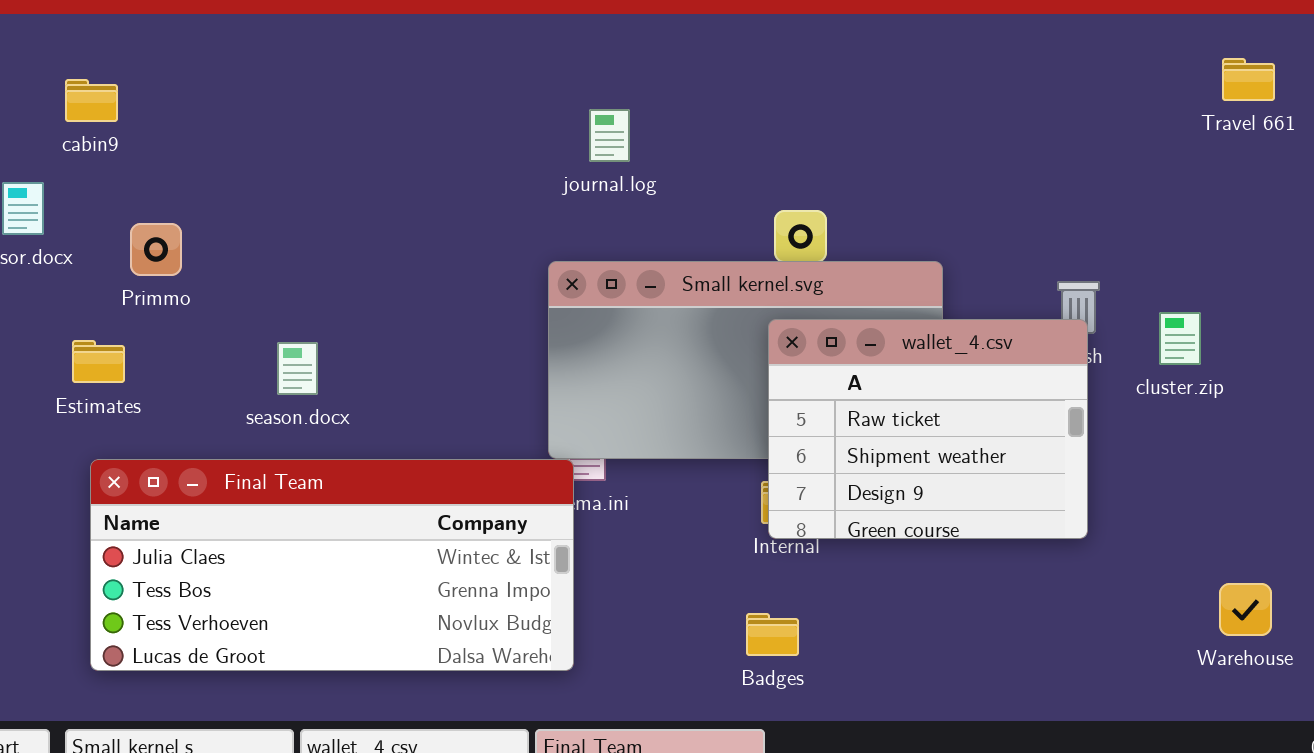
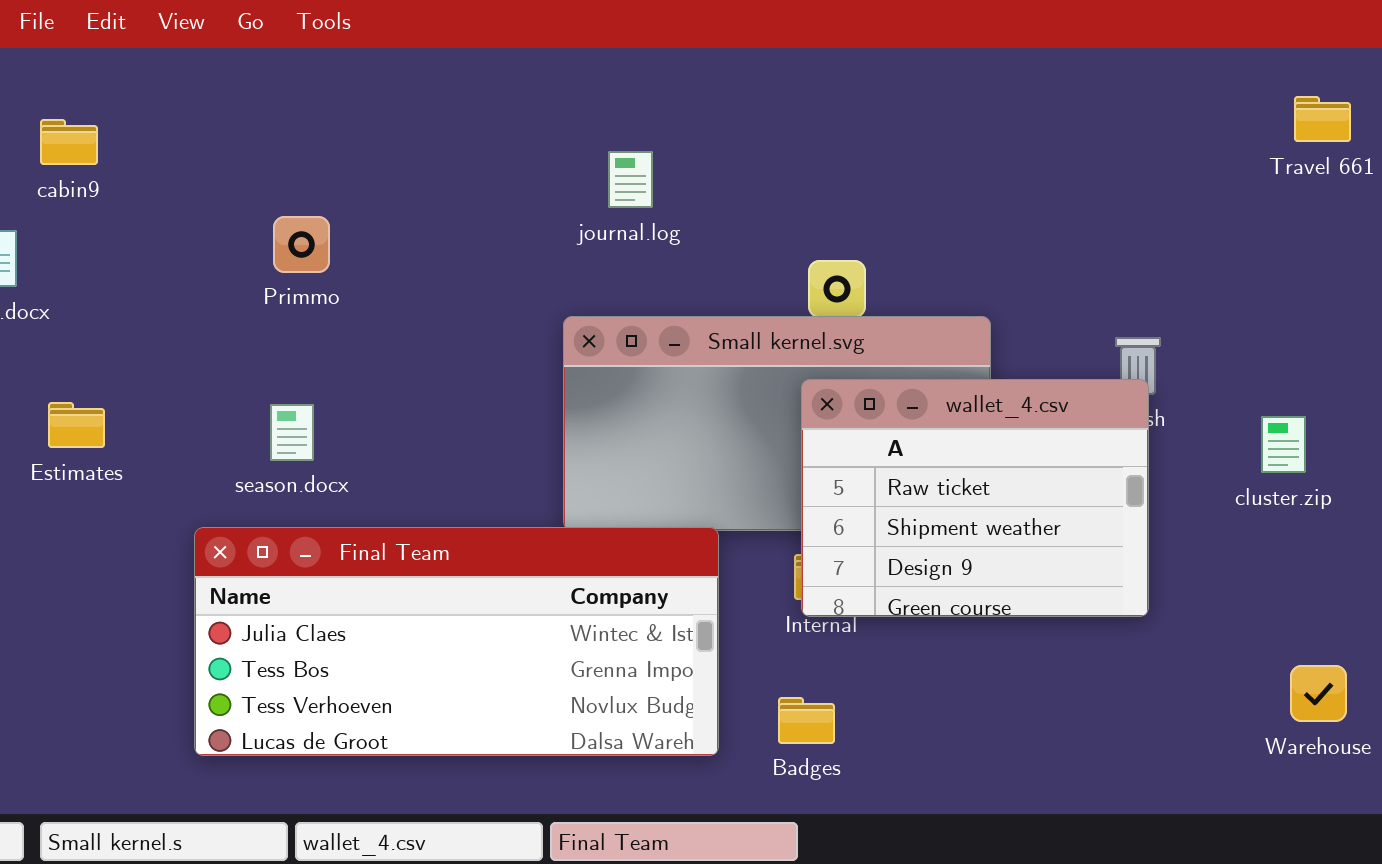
Primmo: [130,223,182,276] -> [273,216,330,273], moved
cluster.zip: [1159,312,1201,365] -> [1261,416,1306,473], moved
Final Team: [90,459,574,671] -> [194,527,719,756], moved

